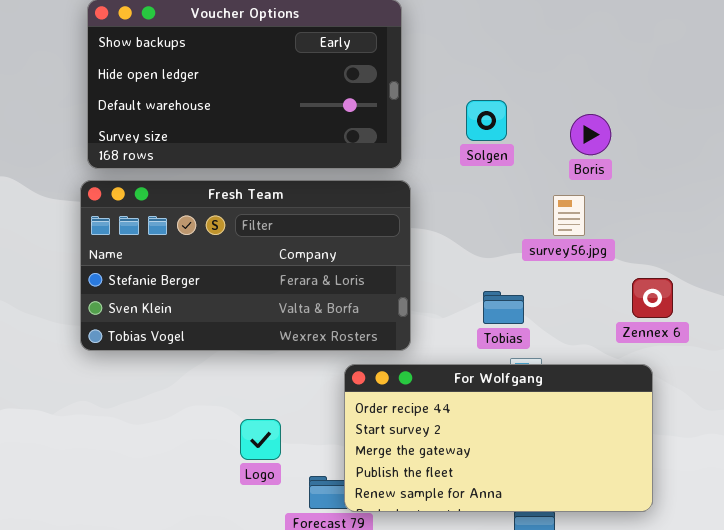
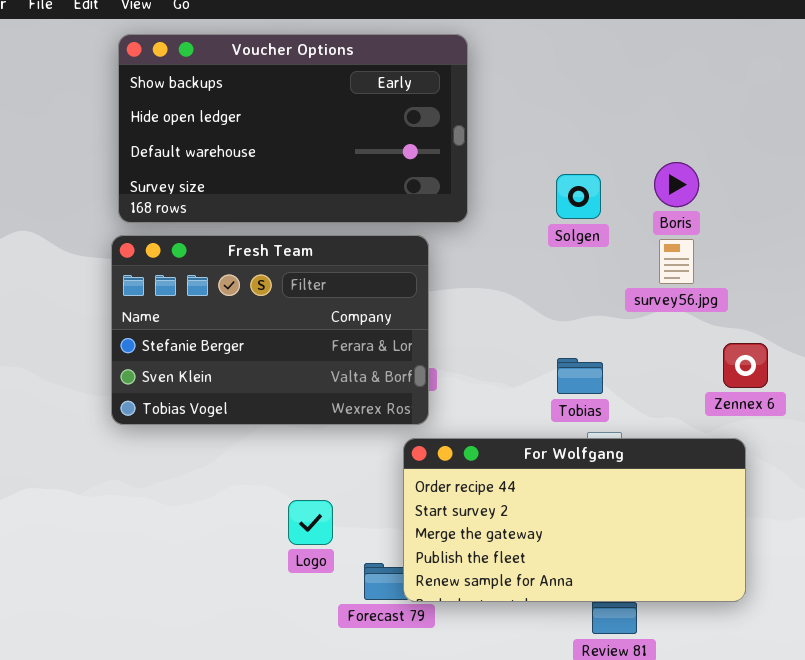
Solgen: [466,100,507,141] -> [556,174,601,219], moved
Fresh Team: [80,180,411,351] -> [111,235,429,425], resized
survey56.jpg: [553,195,585,236] -> [659,239,694,284], moved

